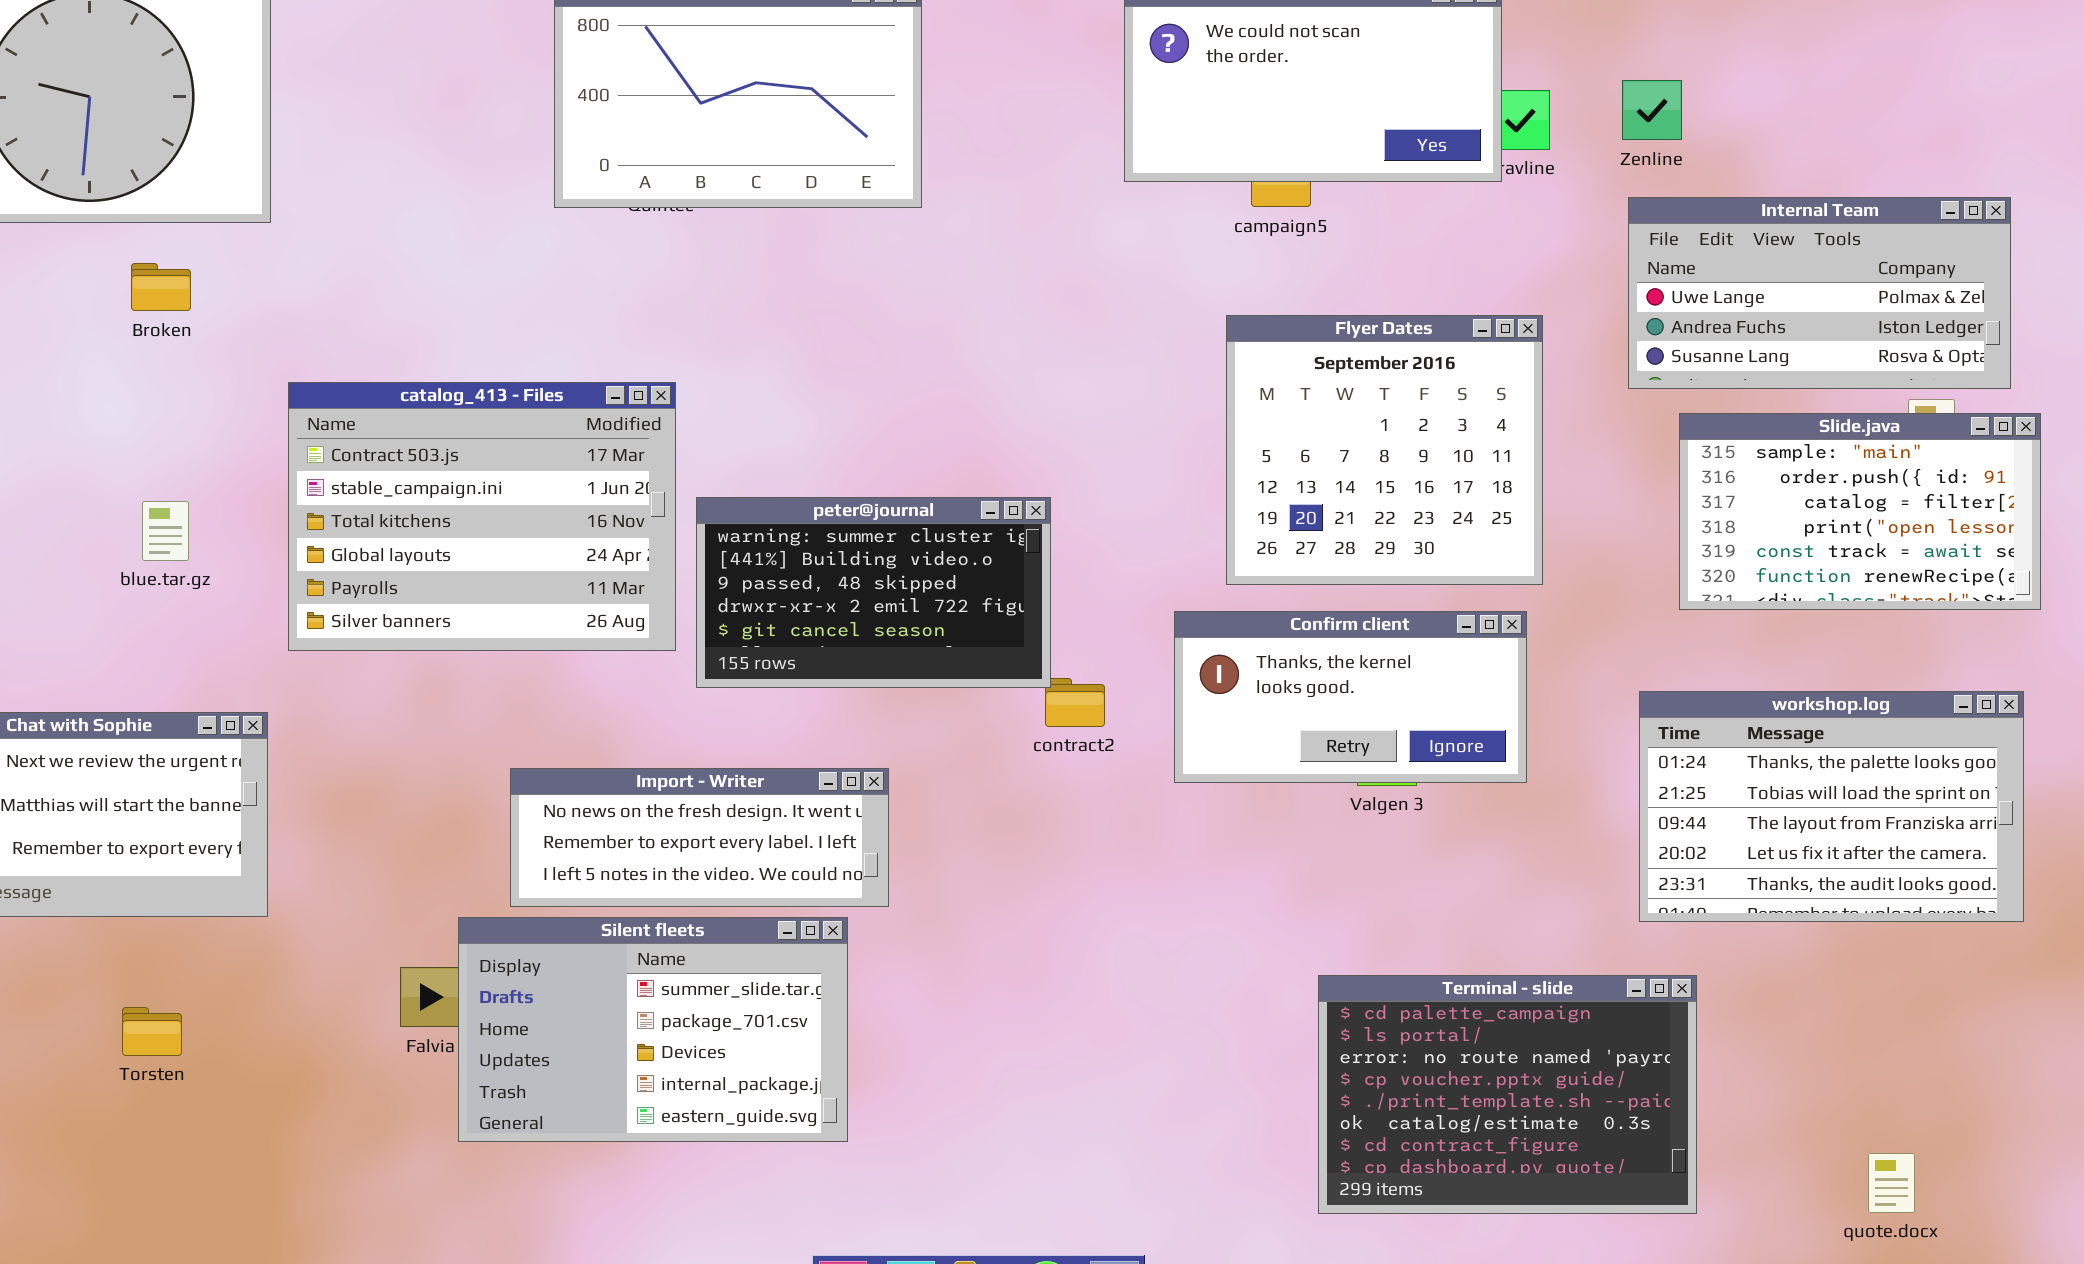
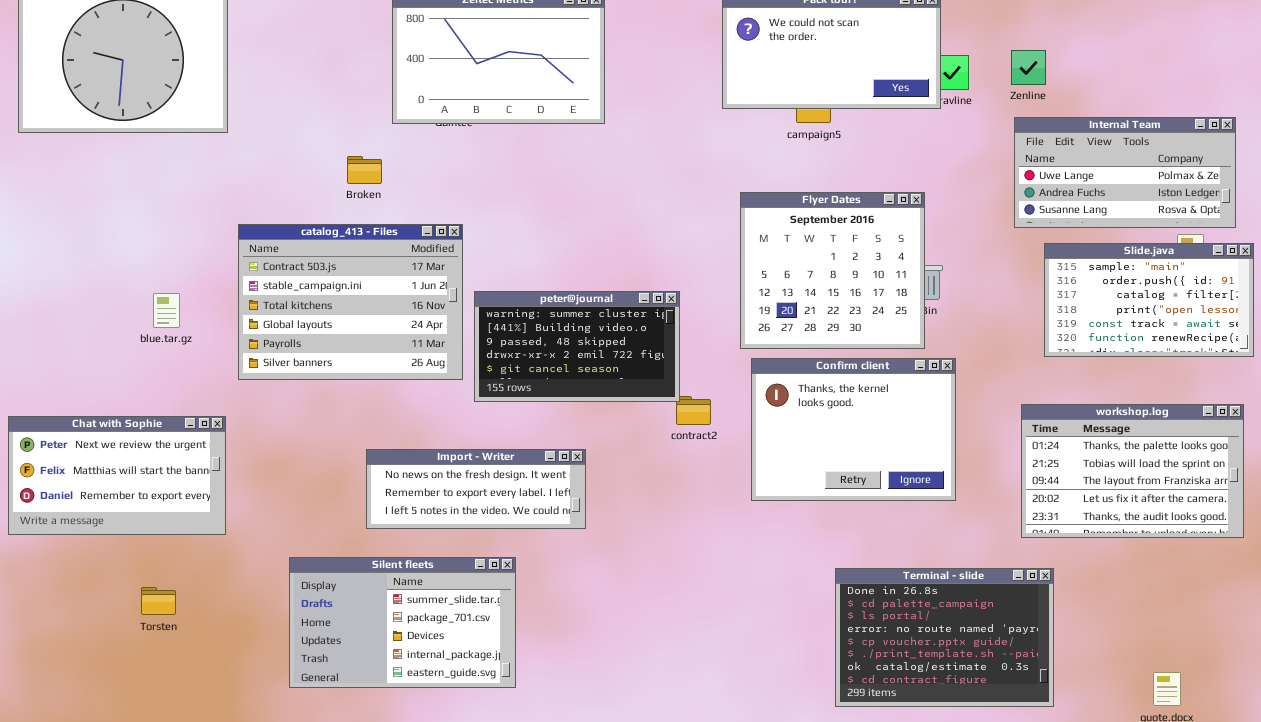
Broken: [131,263,191,311] -> [347,156,382,184], moved
Flyer Dates: [1226,315,1543,585] -> [740,192,925,349], moved
Confirm client: [1174,611,1527,783] -> [751,358,956,501], resized
Silent fleets: [458,917,848,1142] -> [289,557,516,688], moved
Terminal - slide: [1318,975,1697,1214] -> [835,568,1054,707], scrolled up 1 row

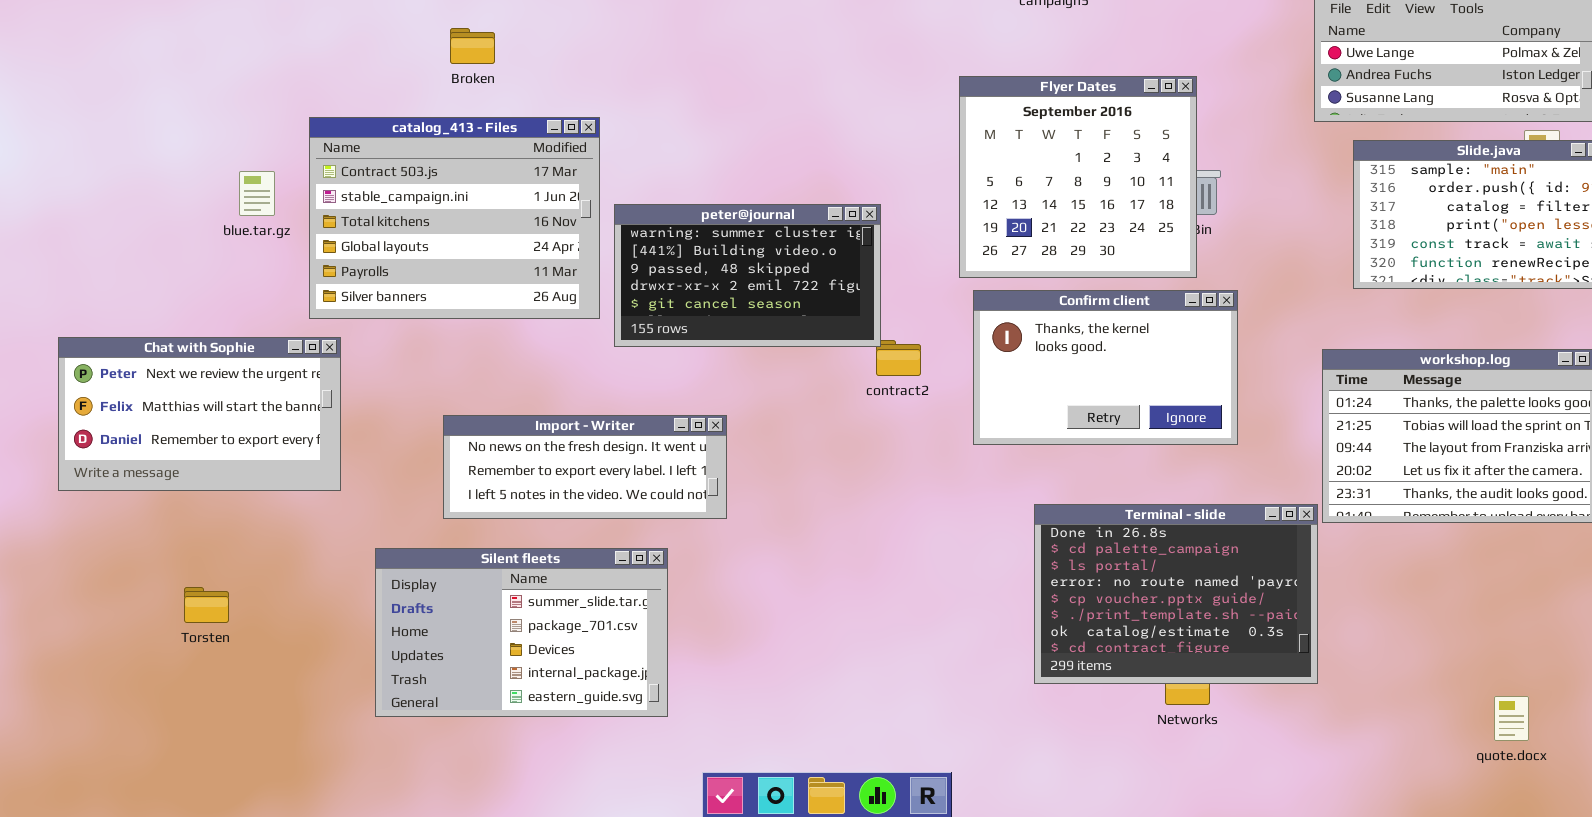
blue.tar.gz: [153,293,180,328] -> [239,171,275,216], moved
Confirm client: [751,358,956,501] -> [973,290,1238,445], resized
Chat with Sophie: [8,416,226,535] -> [58,337,341,491], moved
Import - Writer: [366,449,586,529] -> [443,415,727,519], moved
Terminal - slide: [835,568,1054,707] -> [1034,504,1318,684], moved

